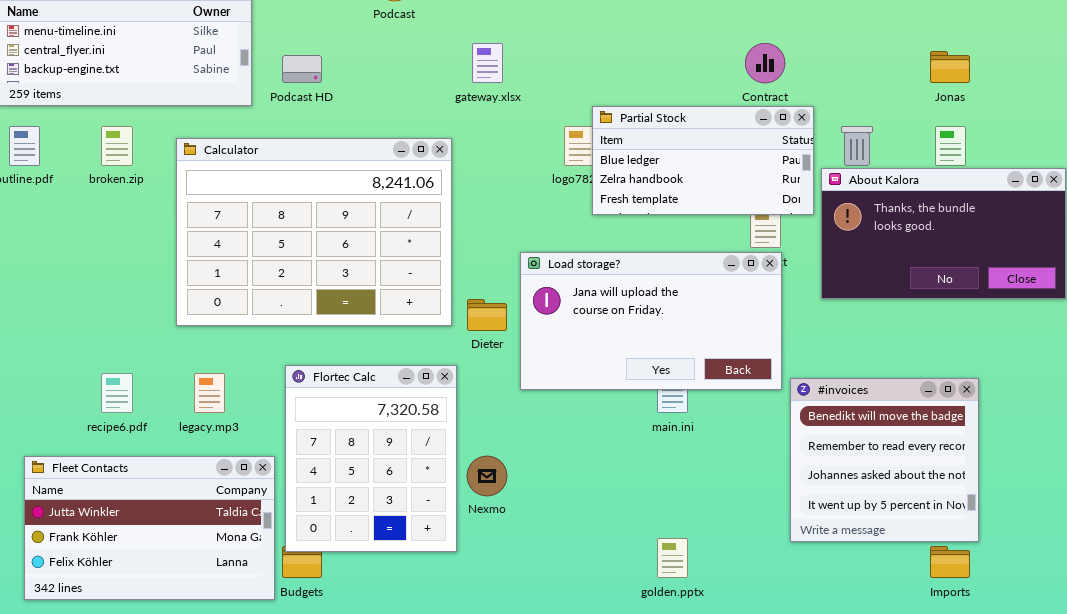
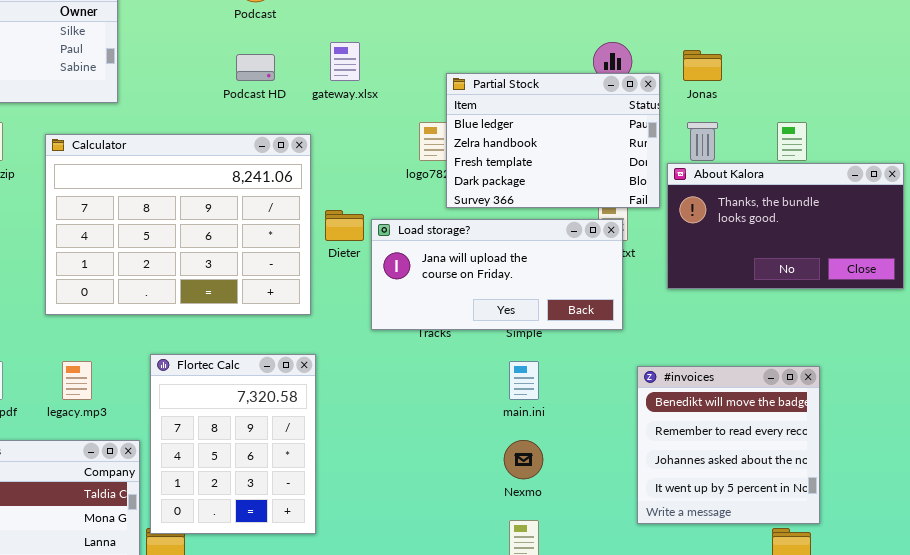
Jonas: [930,51,970,83] -> [683,50,722,81], moved
Podcast HD: [282,55,322,83] -> [236,54,275,81], moved
Partial Stock: [592,106,814,215] -> [446,73,660,208], resized
Load storage?: [520,252,782,390] -> [371,219,623,330], moved, resized
Dieter: [467,299,507,331] -> [325,210,364,241], moved
Nexmo: [467,456,507,496] -> [504,440,543,479], moved

